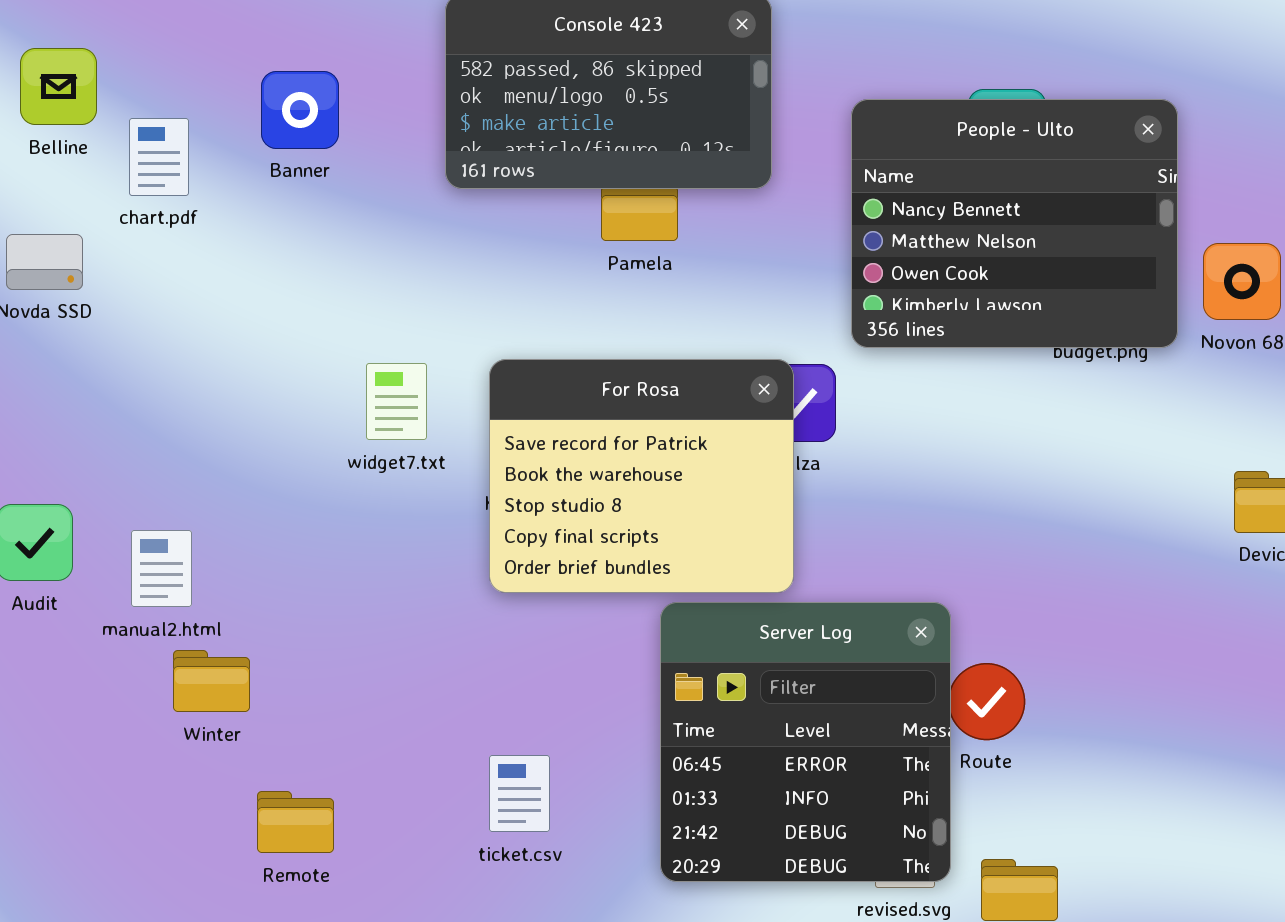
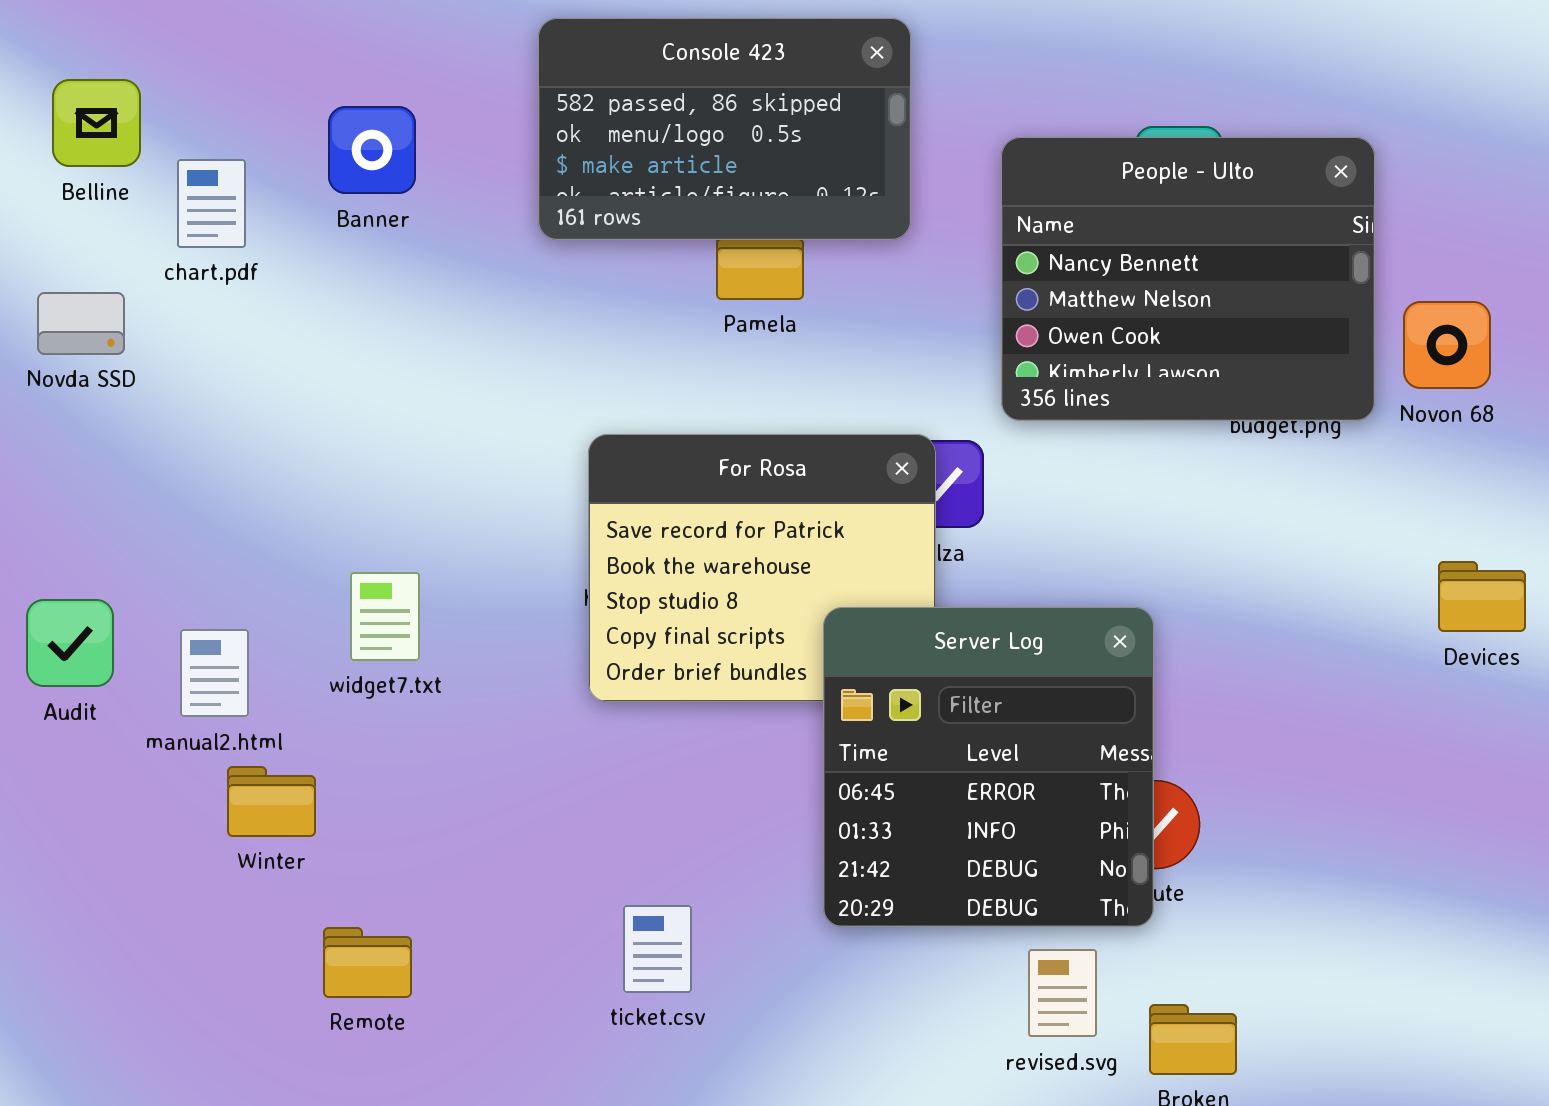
widget7.txt: [366,363,427,440] -> [350,572,420,661], moved
Server Log: [660,602,951,882] -> [823,607,1154,927], moved
ticket.csv: [489,755,550,832] -> [623,905,692,993], moved

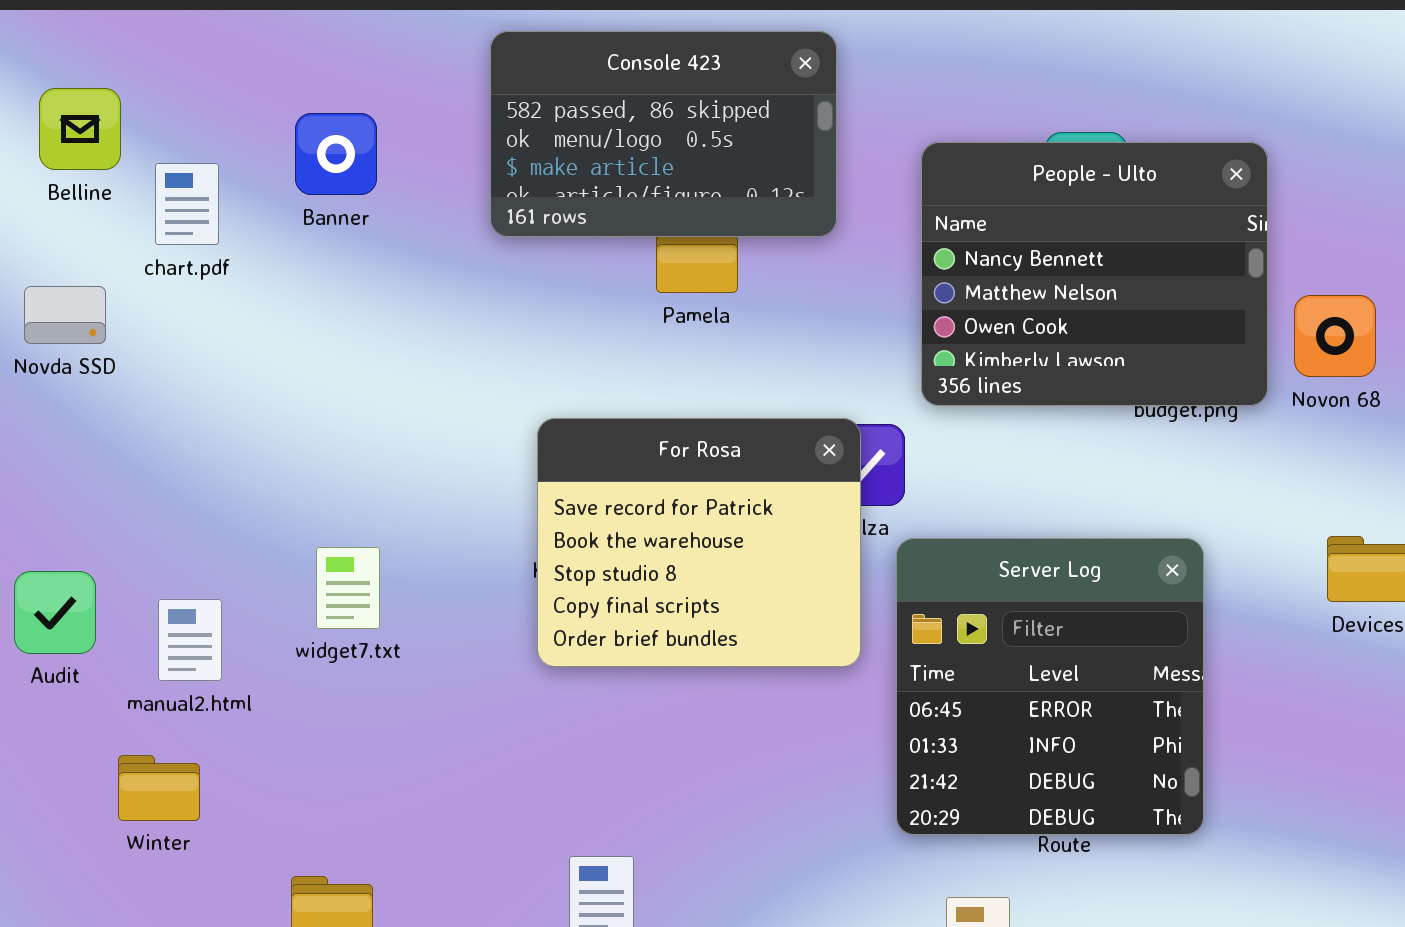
Server Log: [823,607,1154,927] -> [896,538,1204,835], moved
Winter: [227,766,316,837] -> [118,755,200,821], moved

